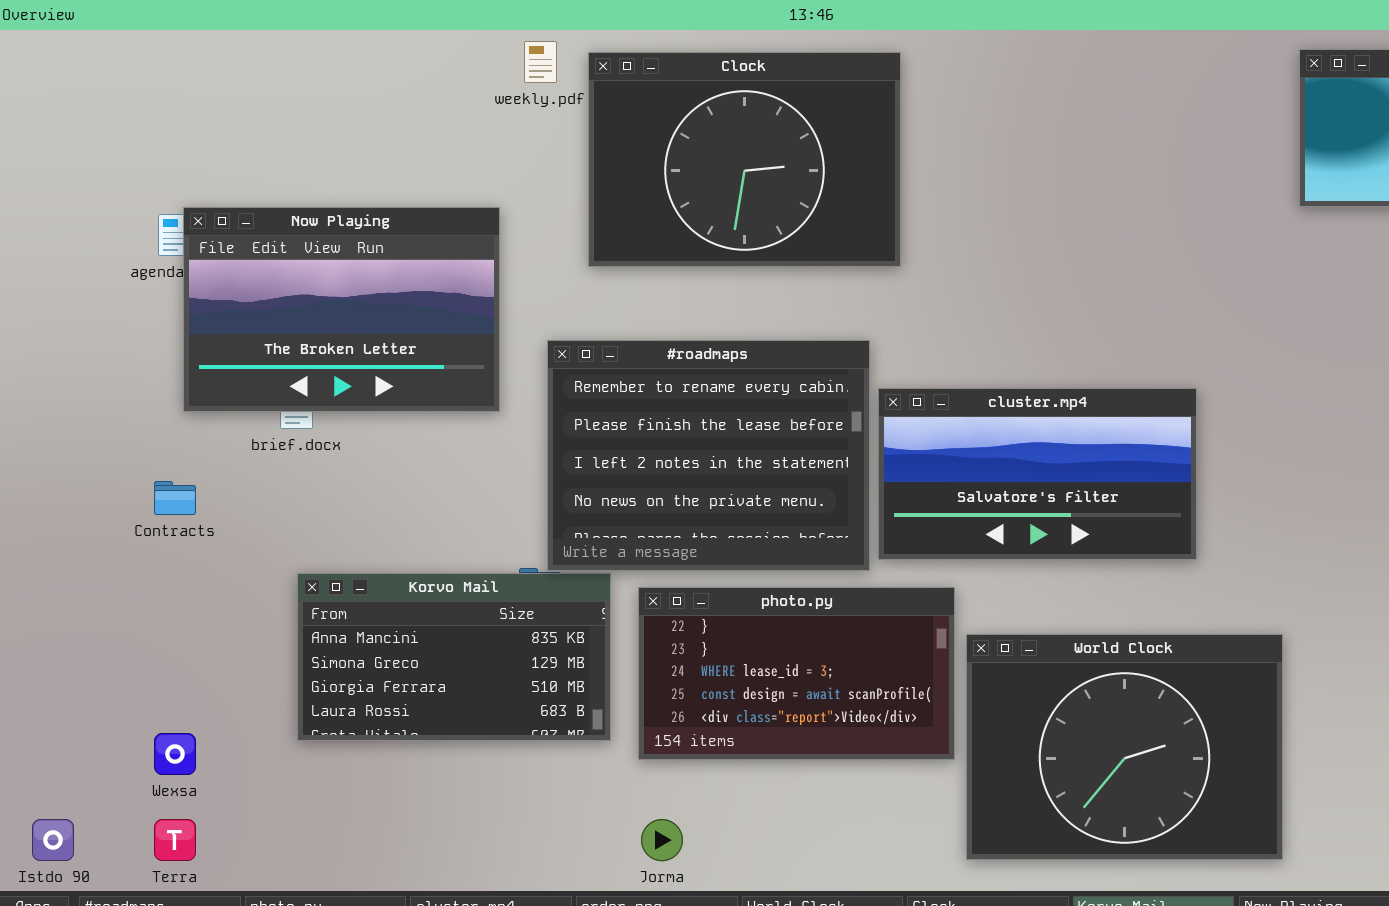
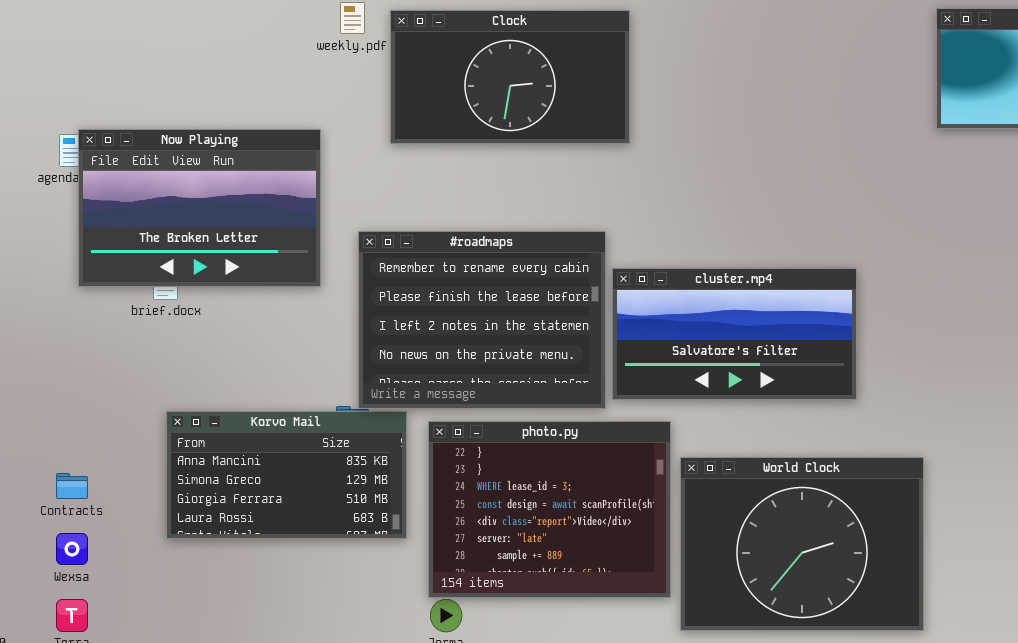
Clock: [588,52,901,267] -> [390,10,630,144], resized
Contracts: [154,481,196,515] -> [56,473,88,499], moved
photo.py: [638,587,955,760] -> [428,421,671,598], resized

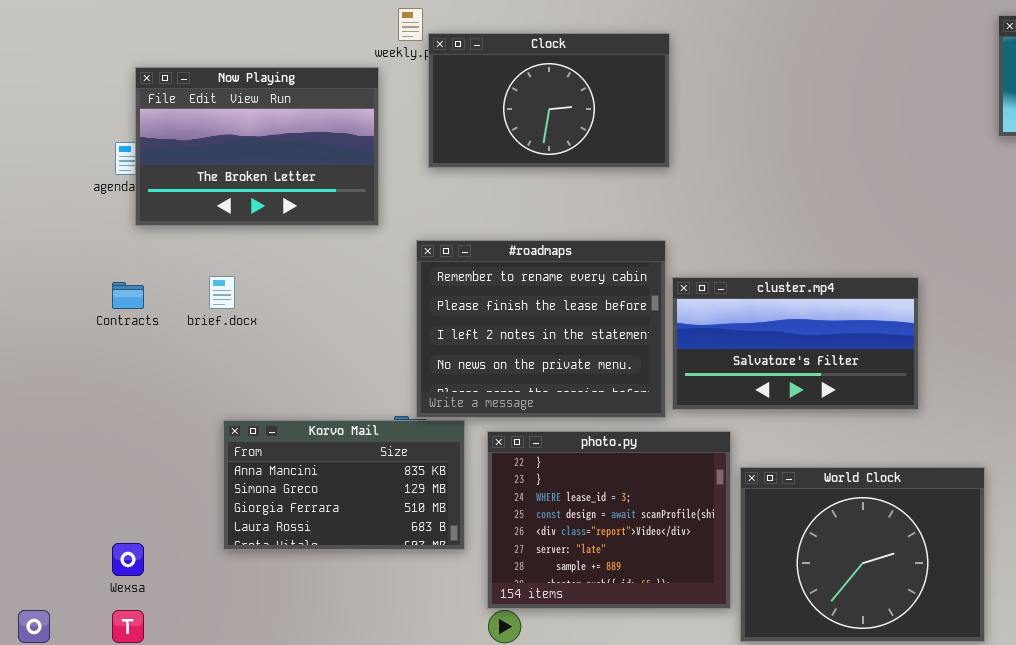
Clock: [390,10,630,144] -> [428,33,670,168], moved
Now Playing: [78,129,321,287] -> [135,67,379,226], moved
Contracts: [56,473,88,499] -> [112,282,144,309], moved

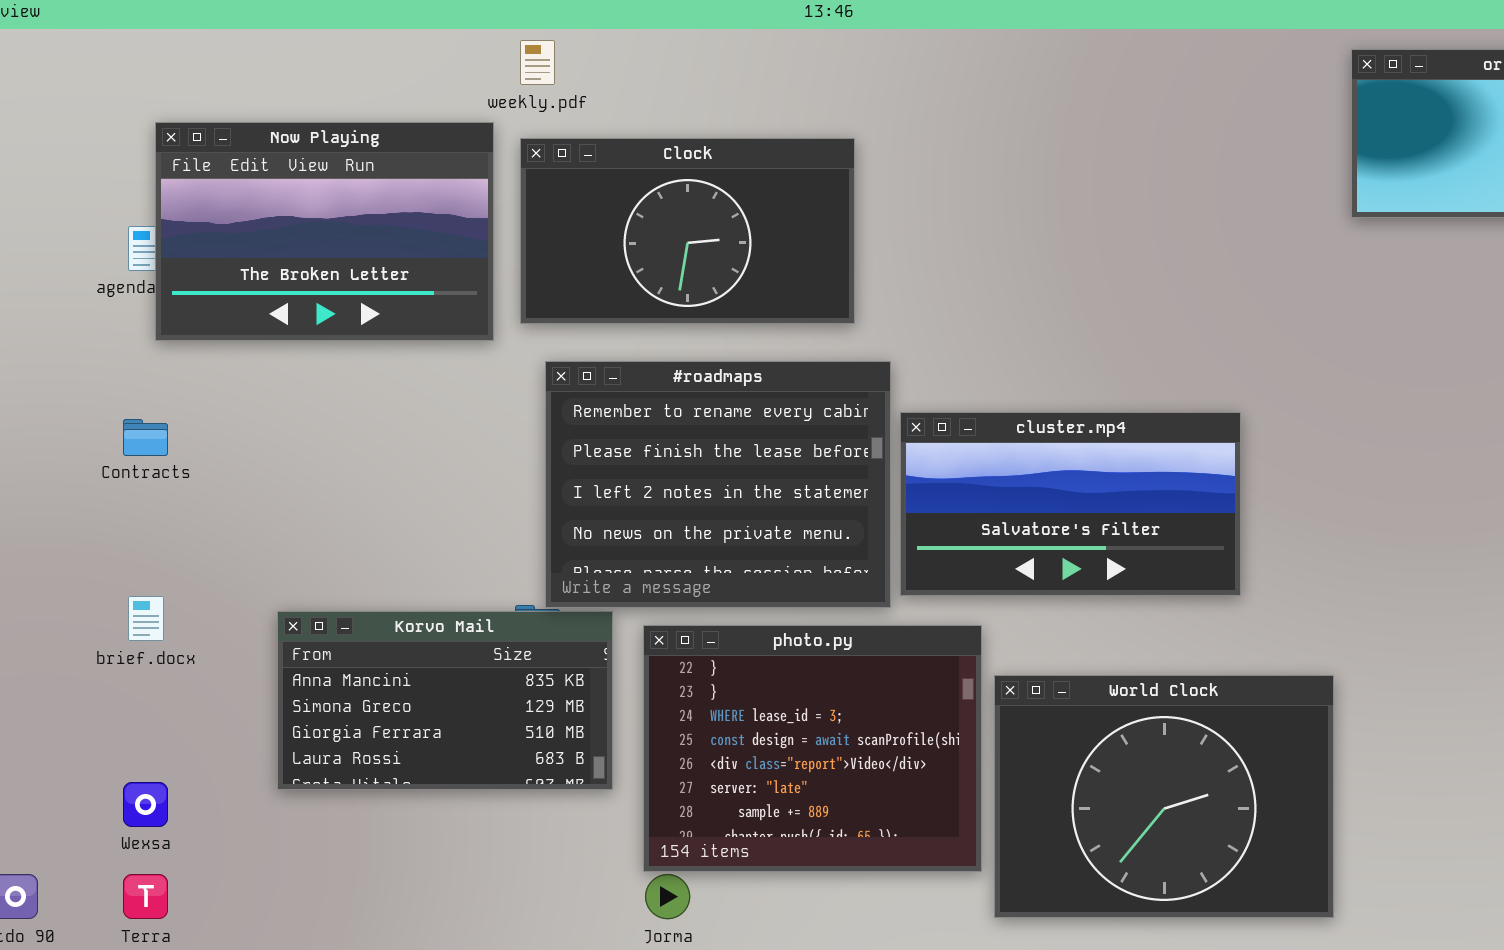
Clock: [428,33,670,168] -> [520,138,855,324], moved
brief.docx: [209,276,235,309] -> [128,596,164,641], moved

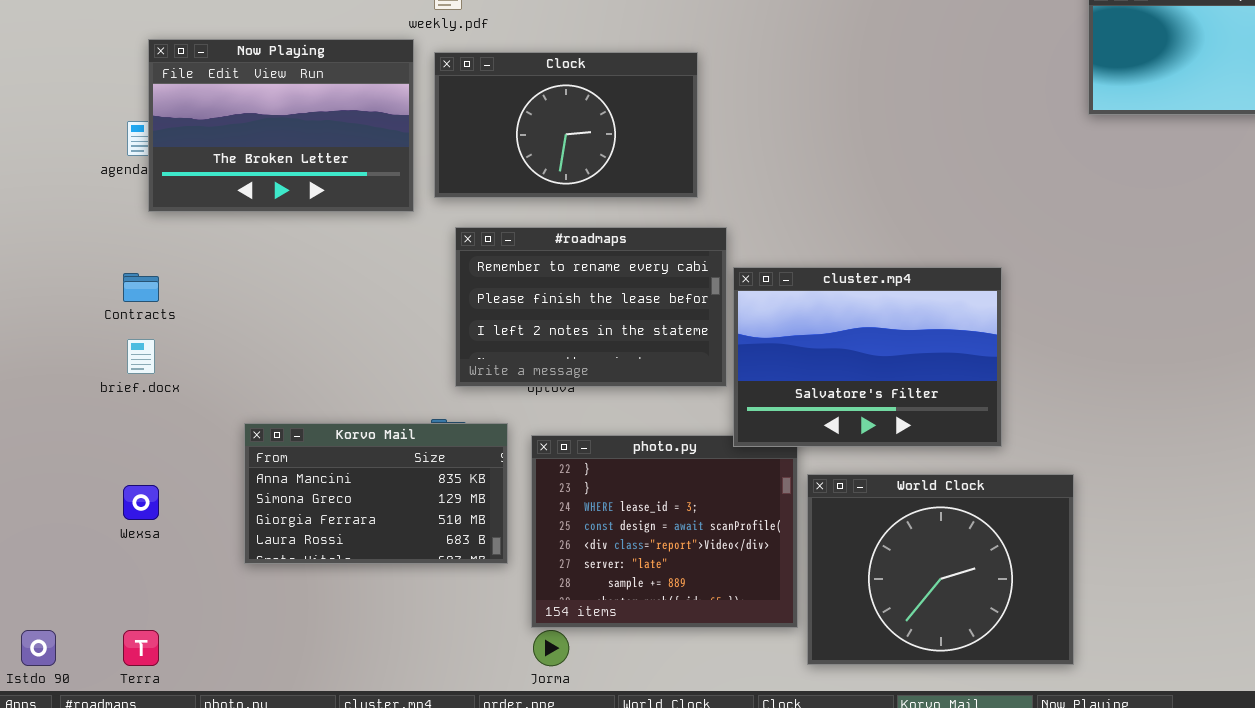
#roadmaps: [545,361,891,608] -> [455,227,727,387], resized
cluster.mp4: [900,412,1241,596] -> [733,267,1002,447], resized
brief.docx: [128,596,164,641] -> [127,339,155,374], moved
Wexsa: [123,782,168,827] -> [123,485,159,520], moved

